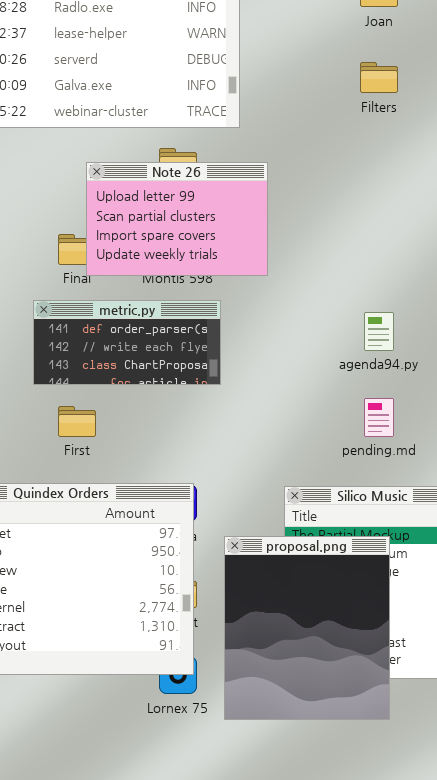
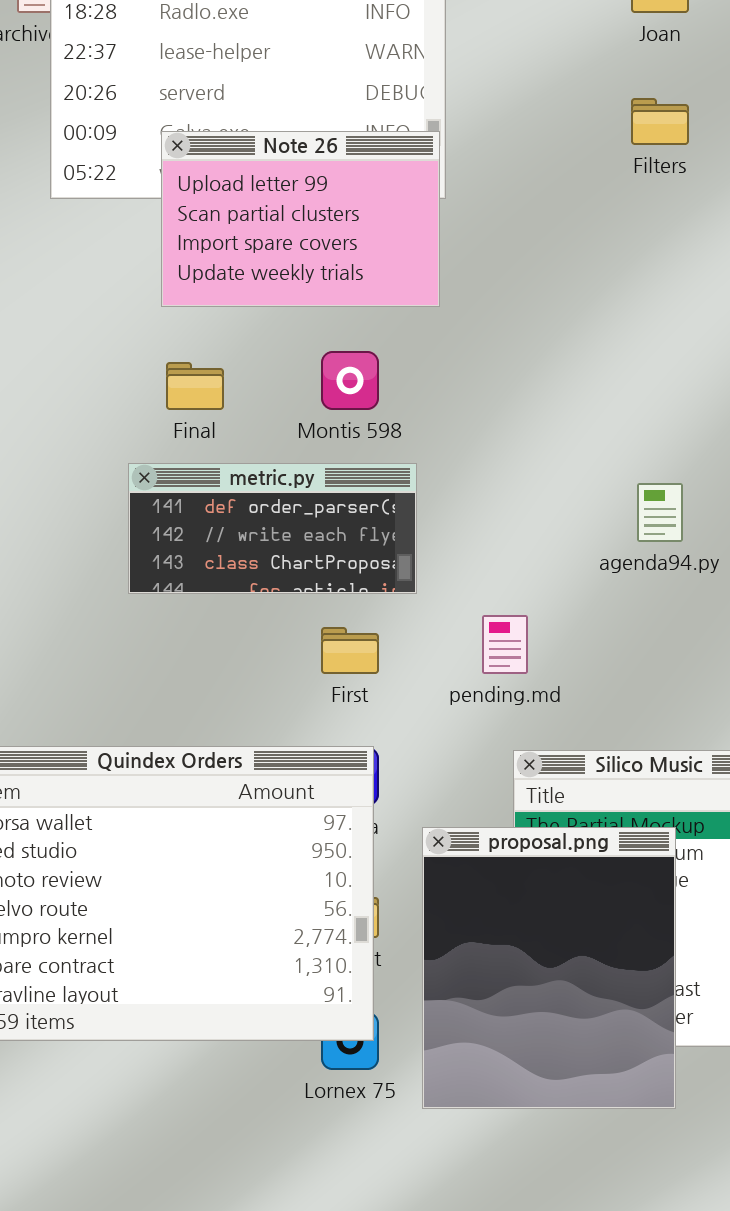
Note 26: [86,162,268,276] -> [161,131,440,307], moved
pending.md: [364,398,394,437] -> [482,615,528,674], moved
First: [58,406,96,437] -> [321,627,379,674], moved

